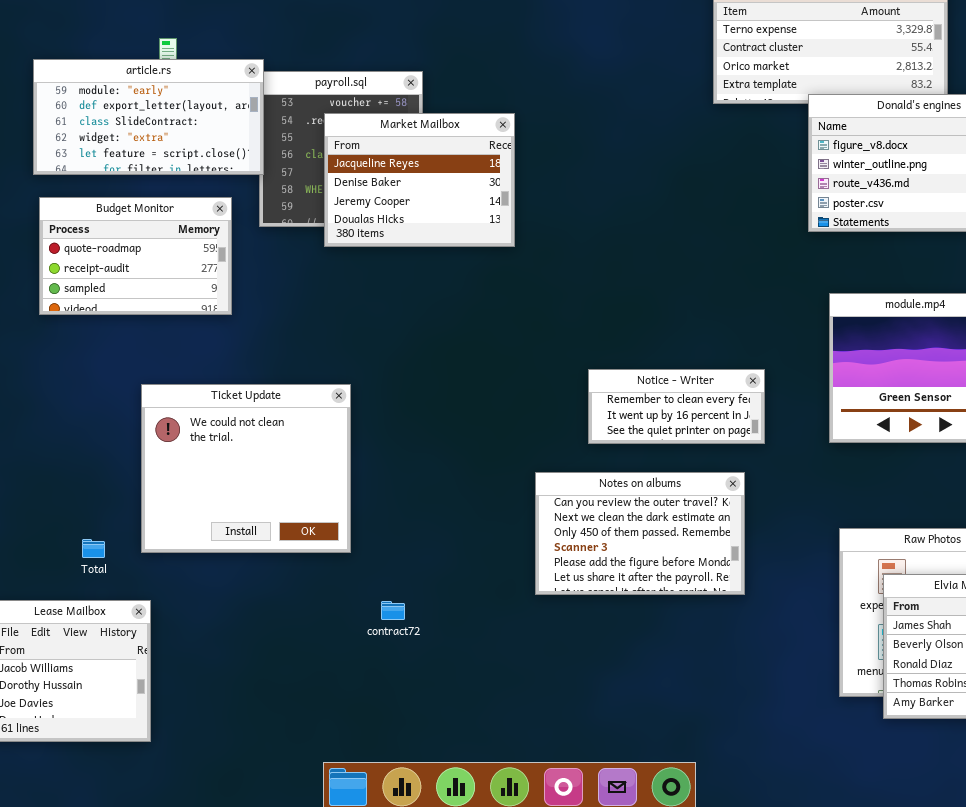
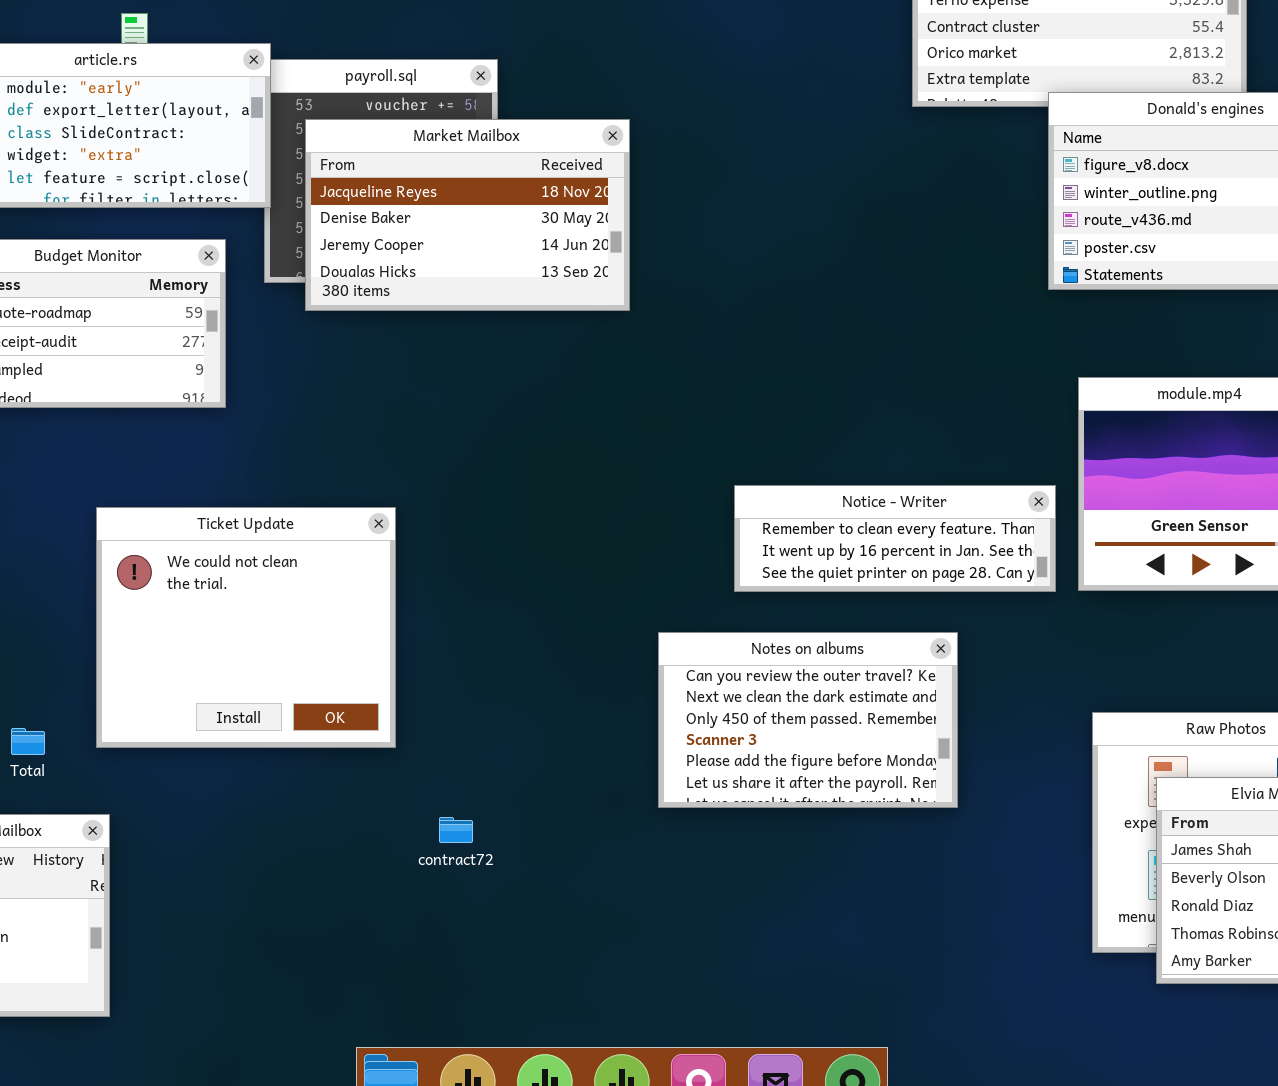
Market Mailbox: [324,113,515,247] -> [305,119,630,311], resized
Notice - Writer: [588,369,765,444] -> [734,485,1056,592], resized

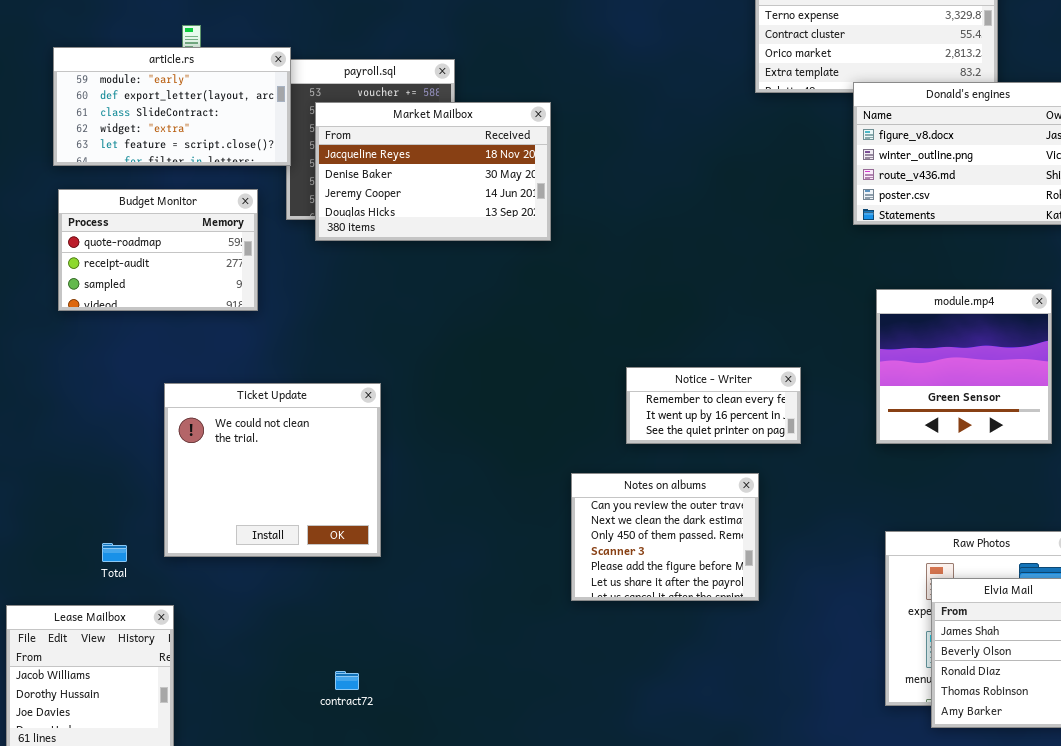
Notice - Writer: [734,485,1056,592] -> [626,367,801,444], resized
Notes on albums: [658,632,958,808] -> [571,473,759,601], resized
contract72: [439,817,473,843] -> [335,671,359,690], moved

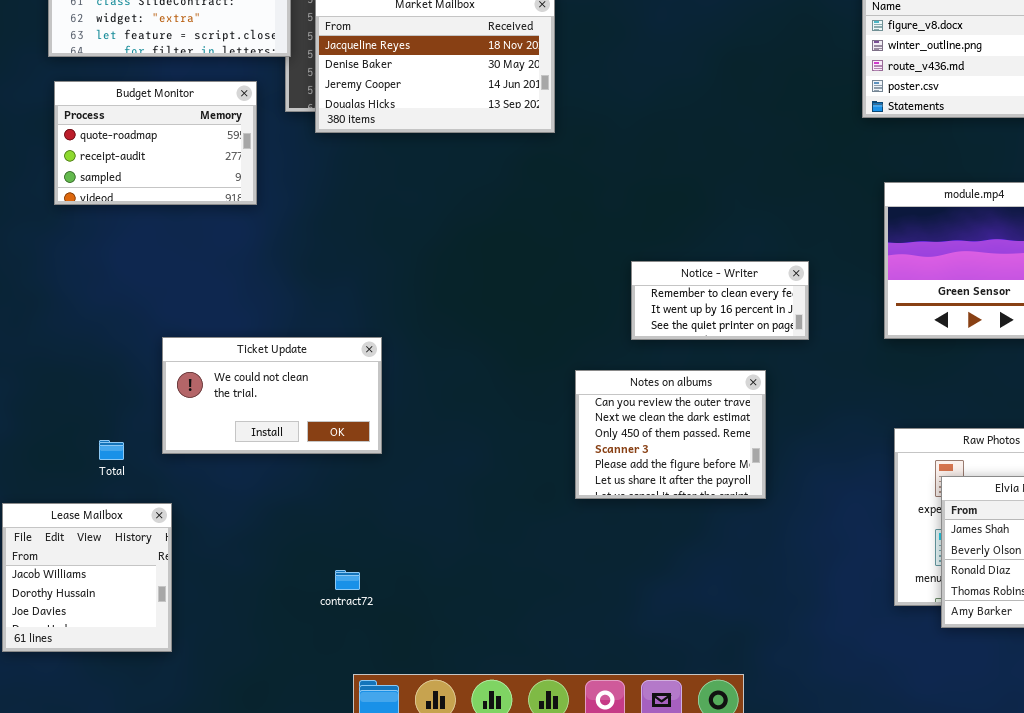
Ticket Update: [164,383,381,557] -> [162,337,382,454], resized

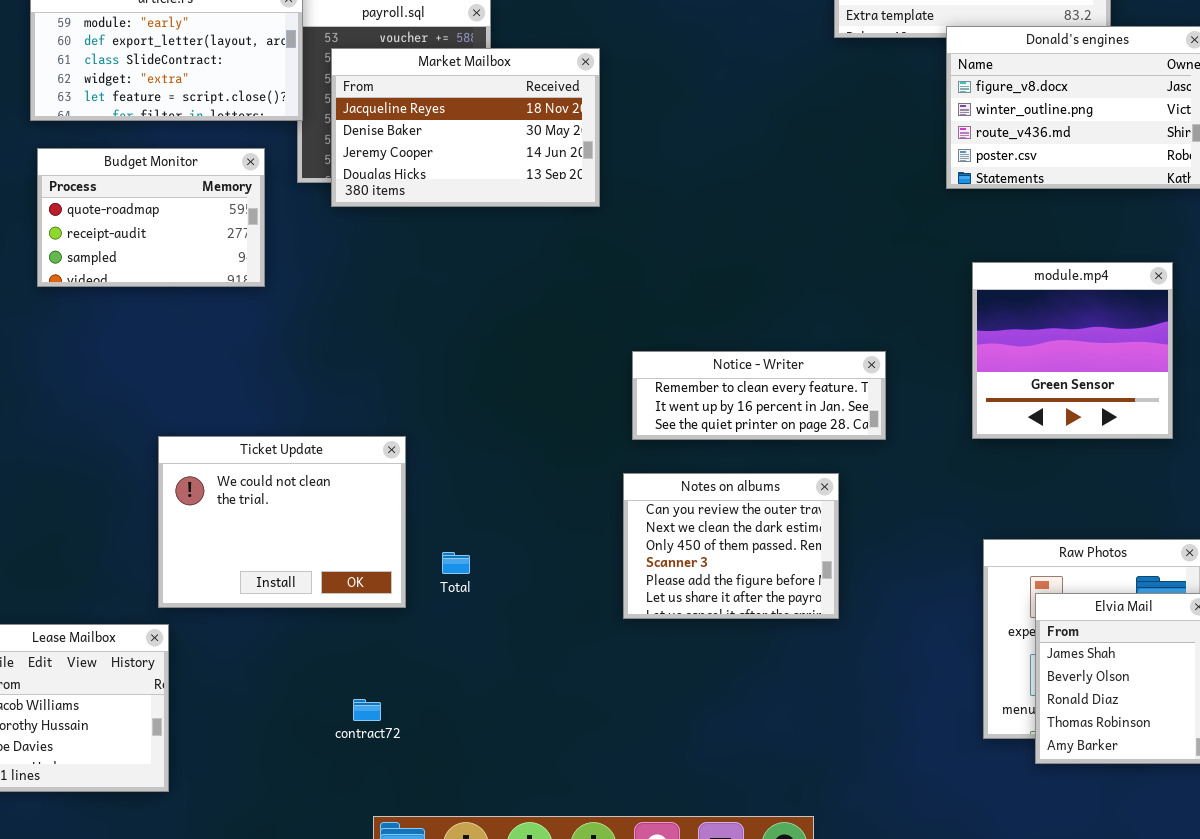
Notice - Writer: [631,261,809,340] -> [632,351,886,440], resized
Ticket Update: [162,337,382,454] -> [158,436,406,608], resized
Total: [99,440,124,460] -> [442,552,470,574], moved

